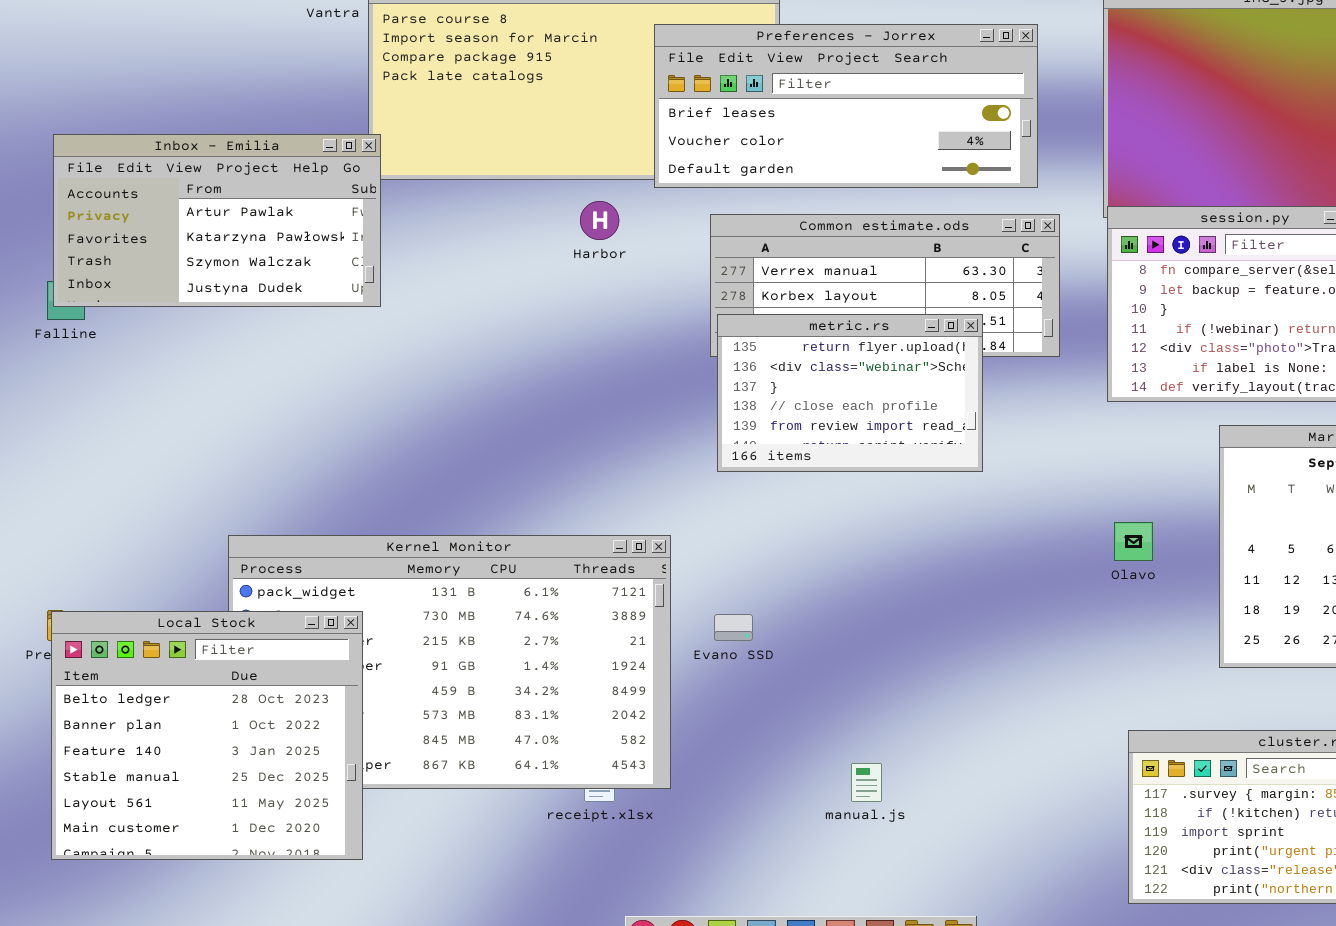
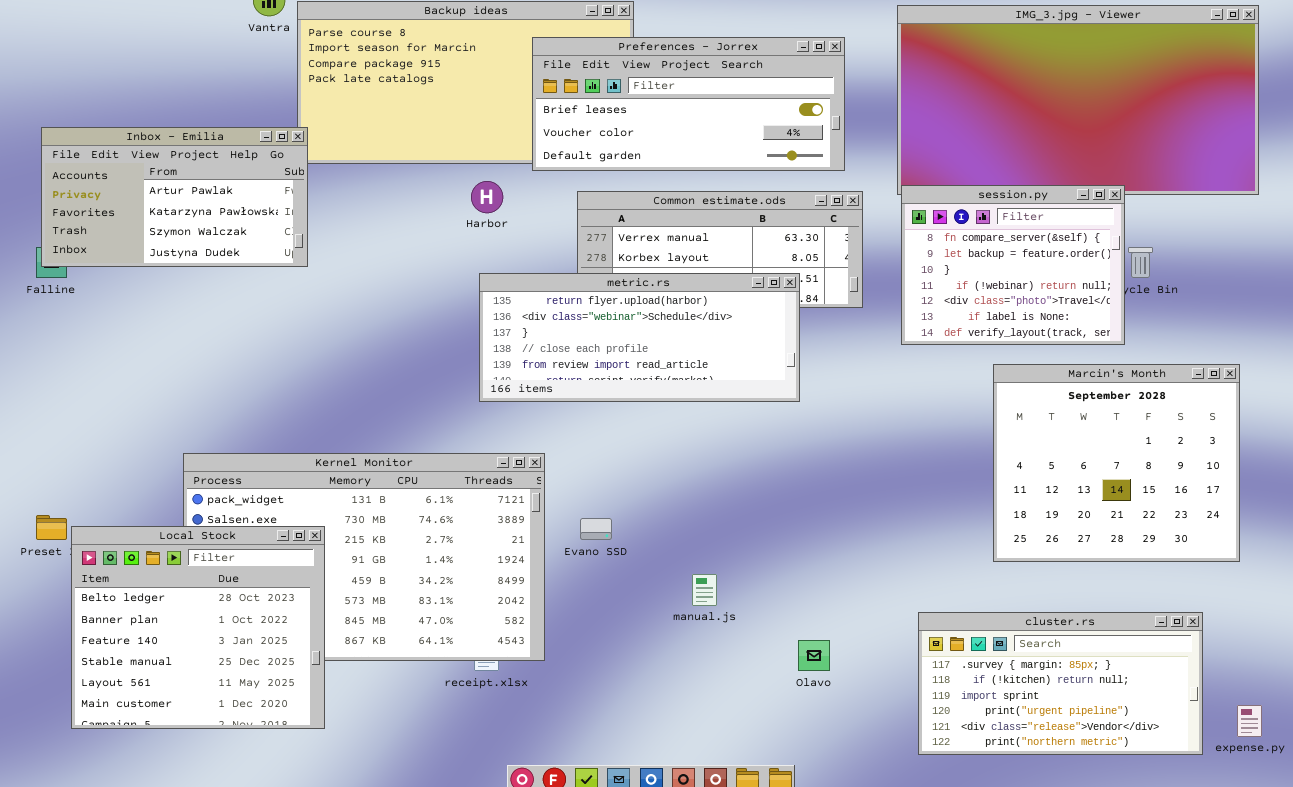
metric.rs: [717,314,983,472] -> [479,273,800,402], resized
Olavo: [1114,522,1153,561] -> [798,640,830,671], moved
Local Stock: [51,611,363,860] -> [71,526,325,729], moved
manual.js: [851,763,882,802] -> [692,574,717,606], moved

